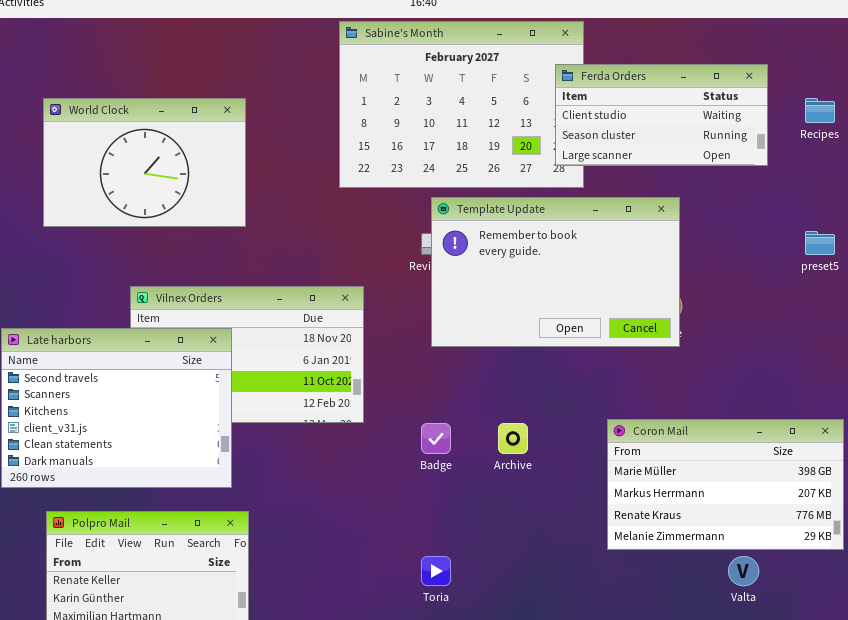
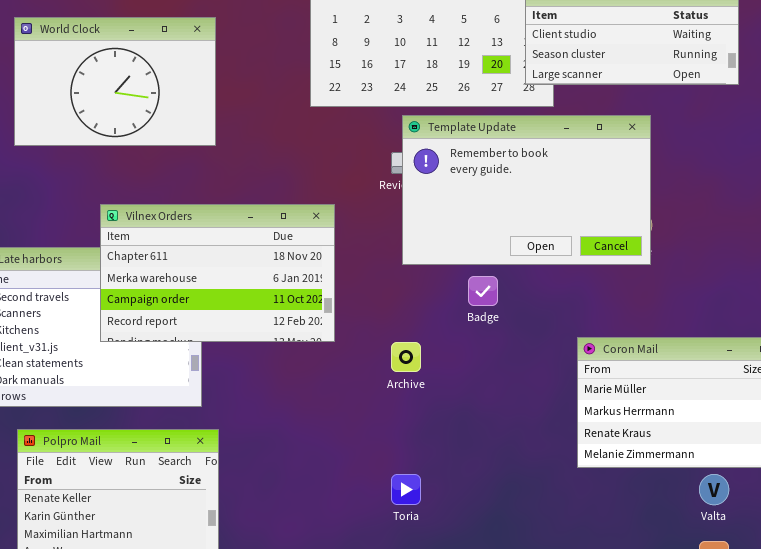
Vilnex Orders: [130,286,364,423] -> [100,204,335,342], raised
Badge: [421,423,451,454] -> [468,276,498,306], moved
Archive: [498,423,528,454] -> [391,342,421,372], moved

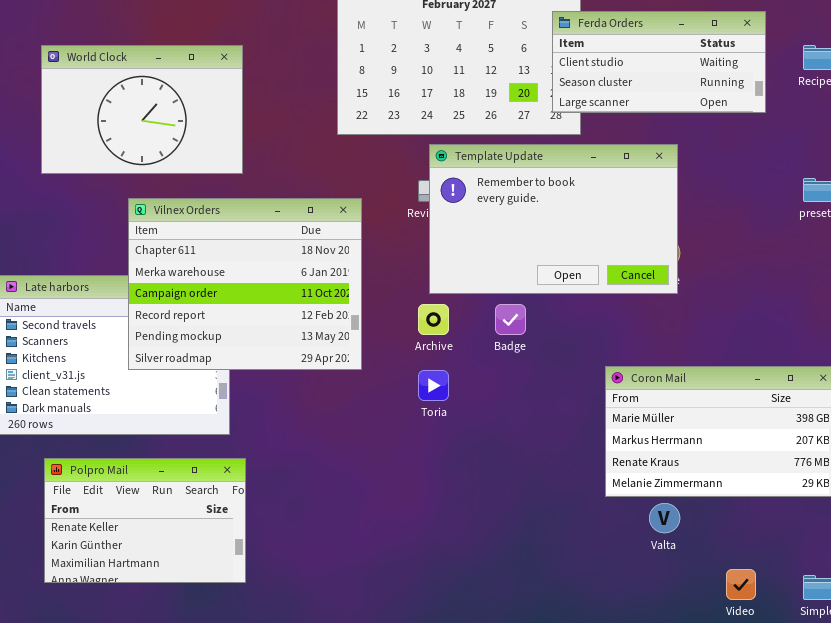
Vilnex Orders: [100,204,335,342] -> [128,198,362,370], resized
Archive: [391,342,421,372] -> [418,304,449,335], moved
Toria: [391,474,421,505] -> [418,370,449,401], moved
Valta: [699,474,729,505] -> [649,503,680,533], moved

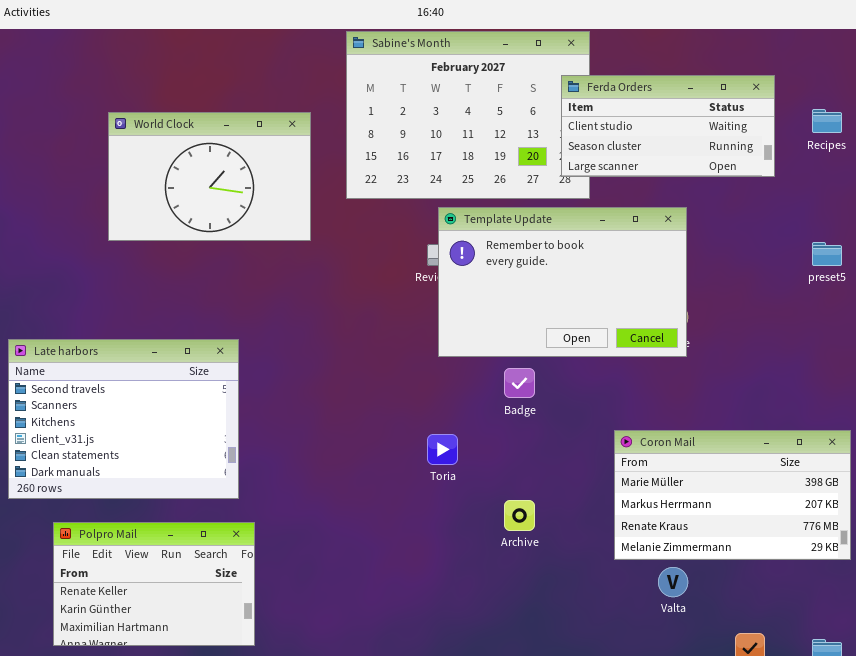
World Clock: [41,45,243,174] -> [108,112,311,241], moved
Vilnex Orders: [128,198,362,370] -> none, closed
Archive: [418,304,449,335] -> [504,500,535,531], moved

